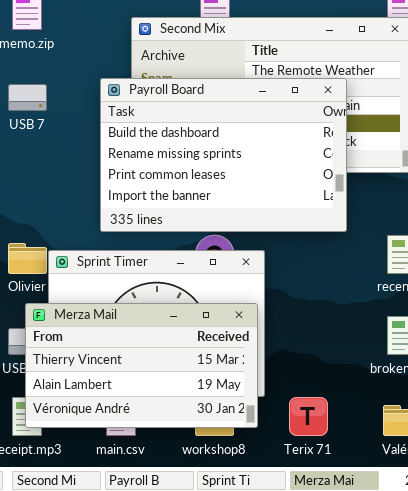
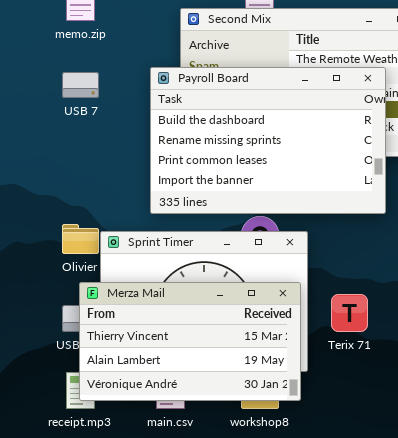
Terix 71: [289,397,328,436] -> [331,294,368,332], moved

